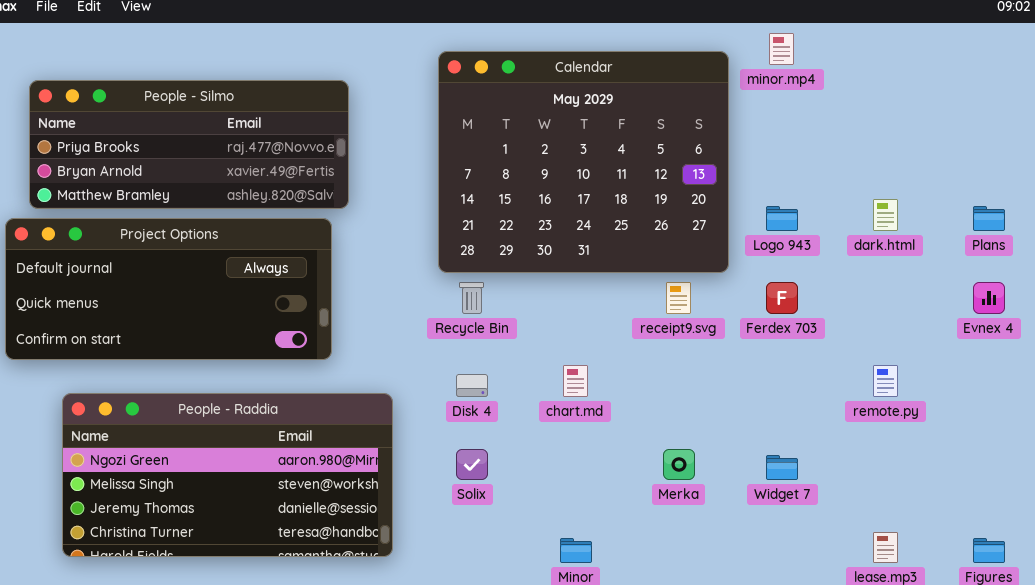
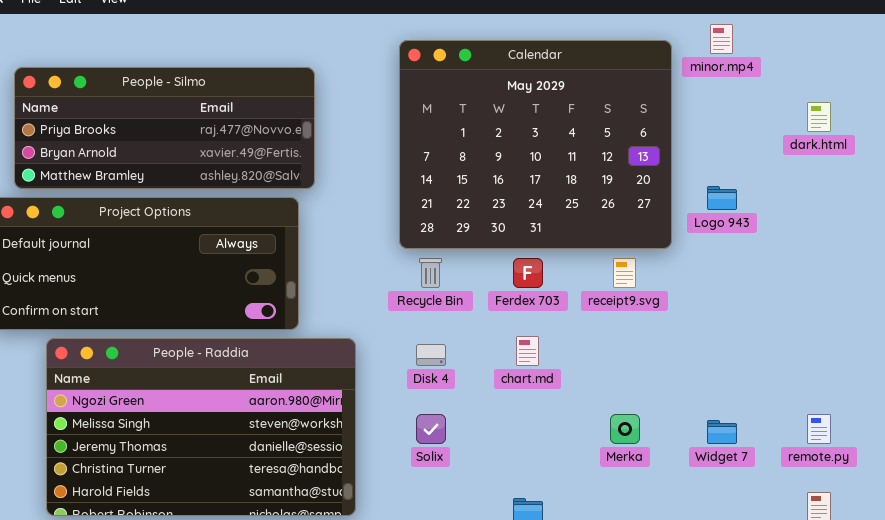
dark.html: [873,199,898,231] -> [807,102,831,132], moved
Ferdex 703: [766,282,798,314] -> [513,258,543,288], moved
remote.py: [873,365,898,397] -> [807,414,831,444], moved
People - Raddia: [62,393,393,557] -> [46,338,356,516], resized

